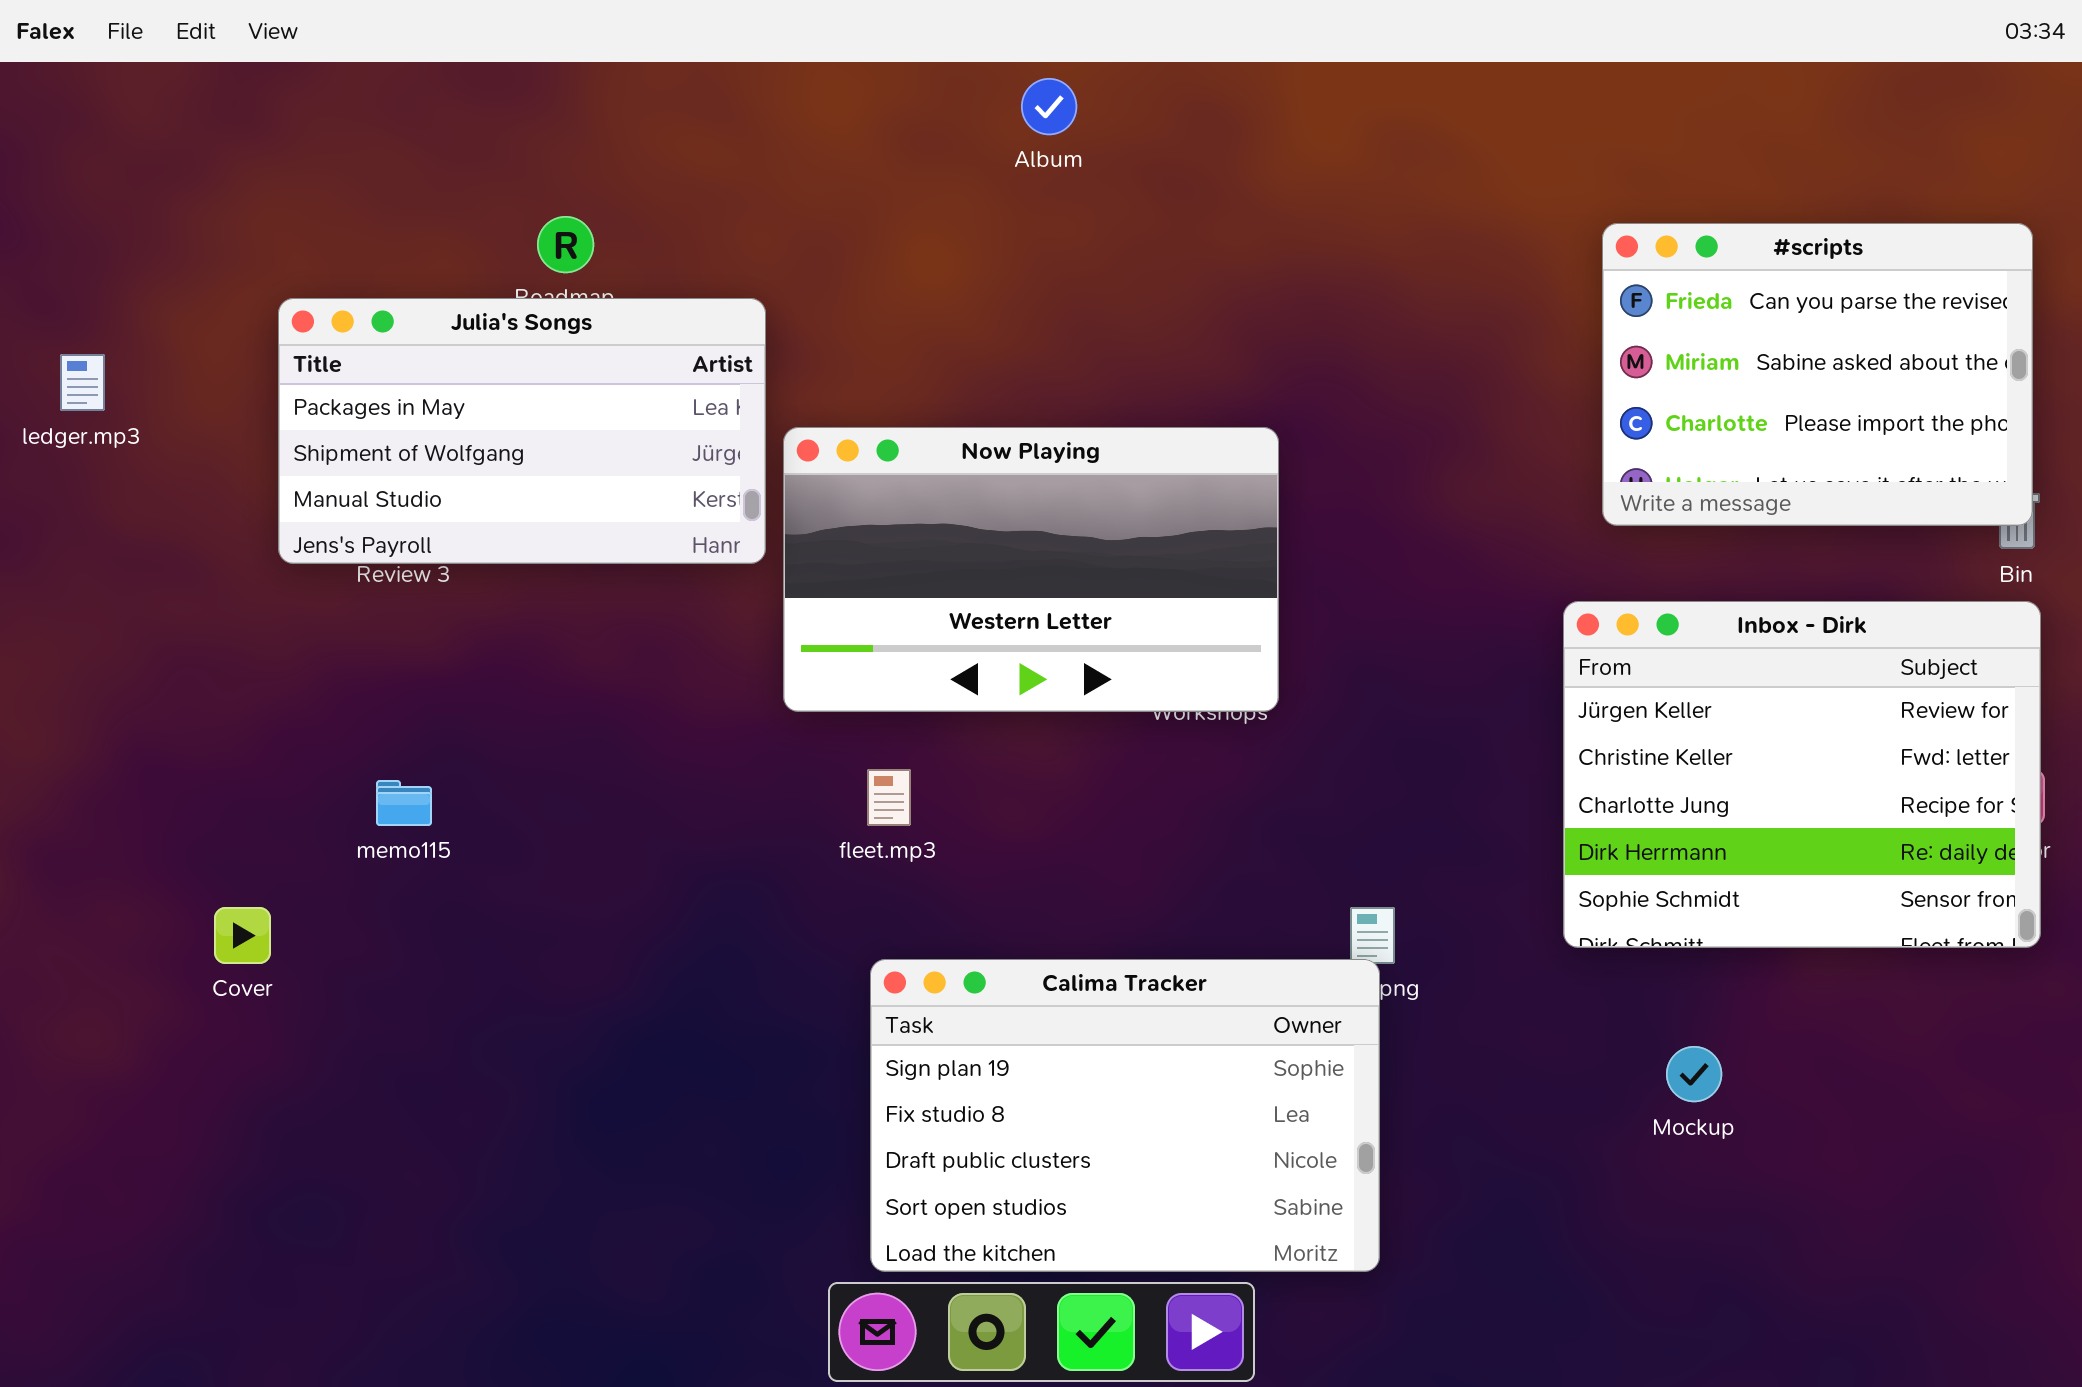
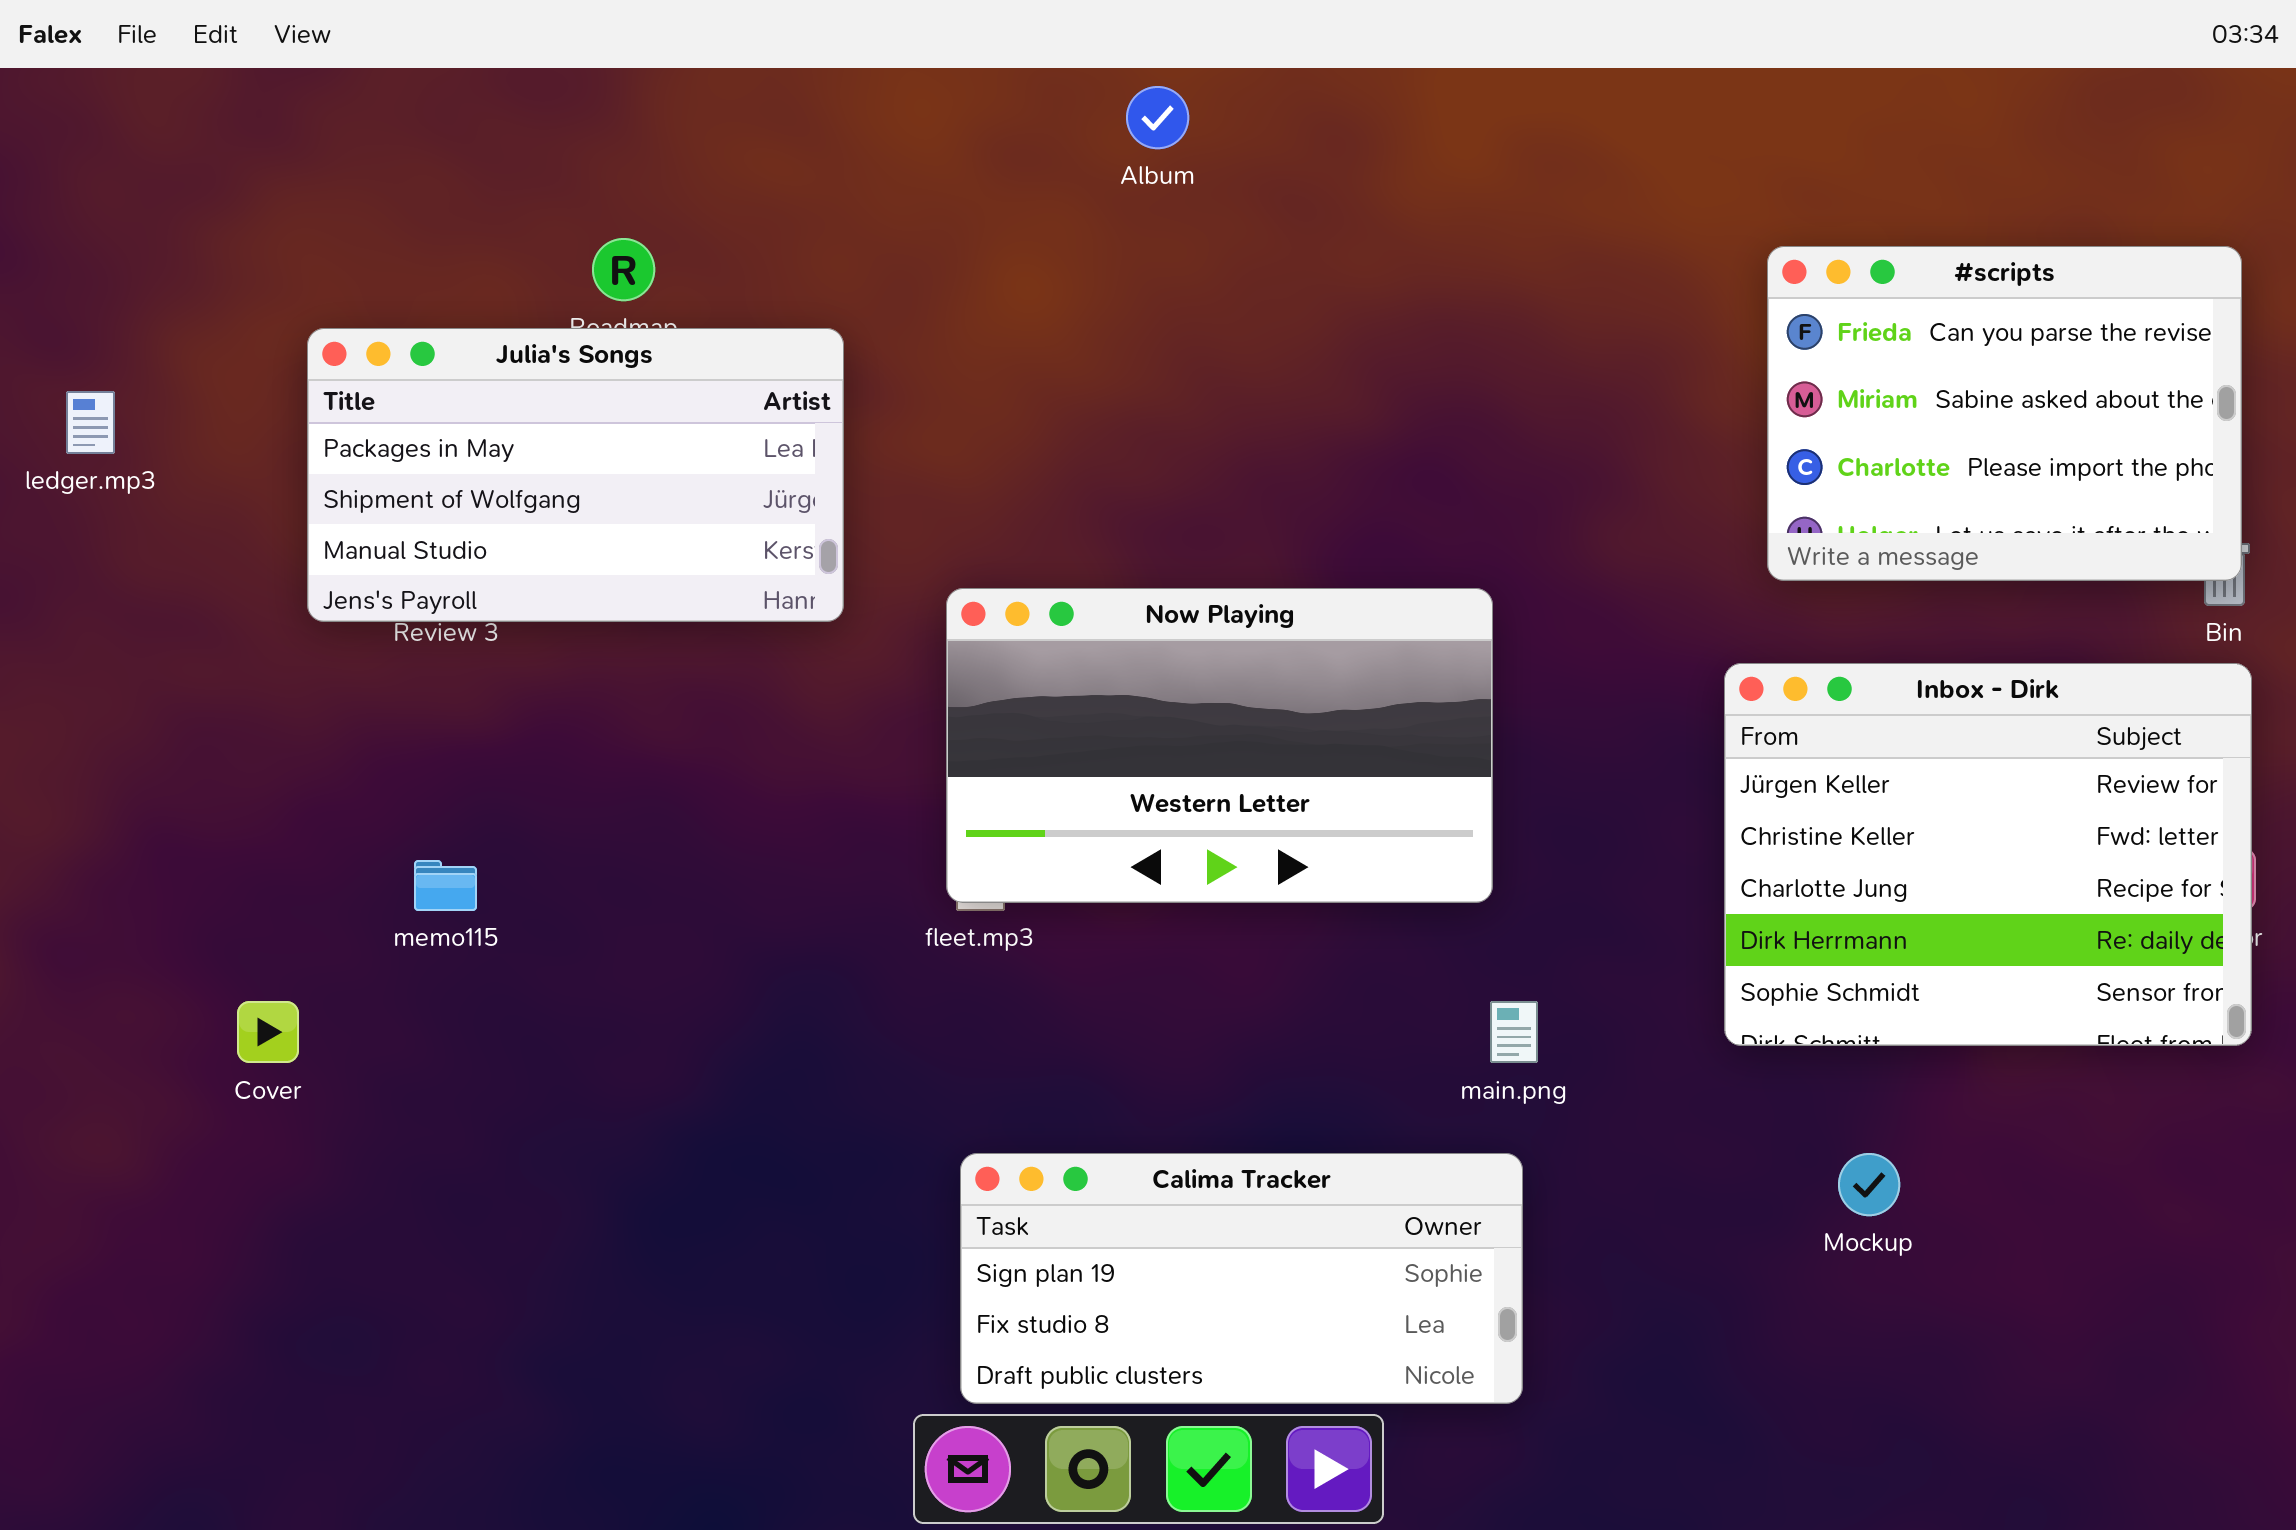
Now Playing: [783,427,1279,712] -> [946,588,1493,903], moved
Calima Tracker: [870,959,1380,1272] -> [960,1153,1523,1404], resized

